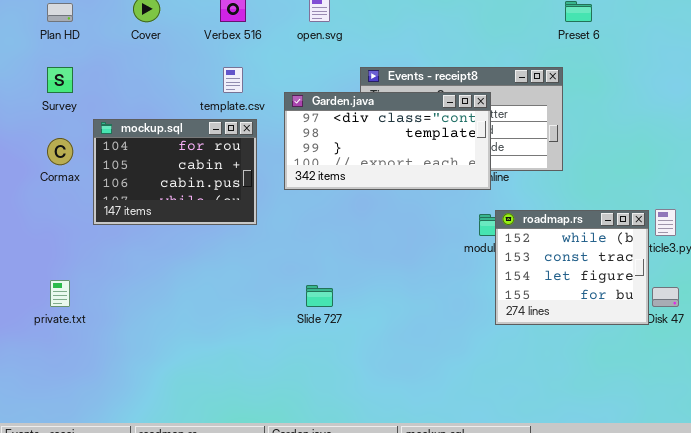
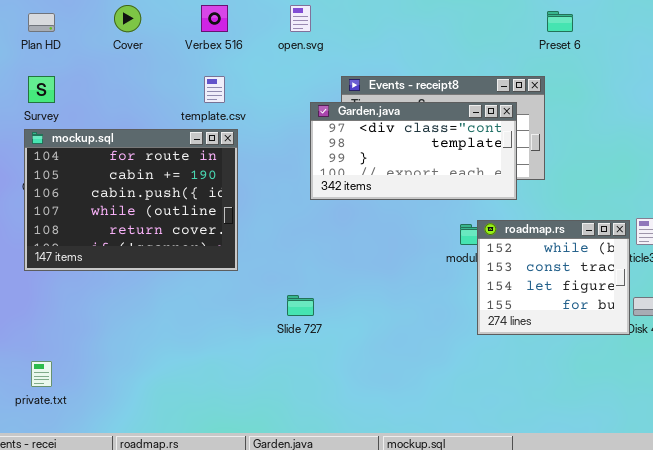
Garden.java: [284,92,491,190] -> [310,102,517,200], moved
mockup.sql: [93,119,257,225] -> [24,129,238,271], resized
private.txt: [50,280,70,307] -> [31,361,52,387], moved

